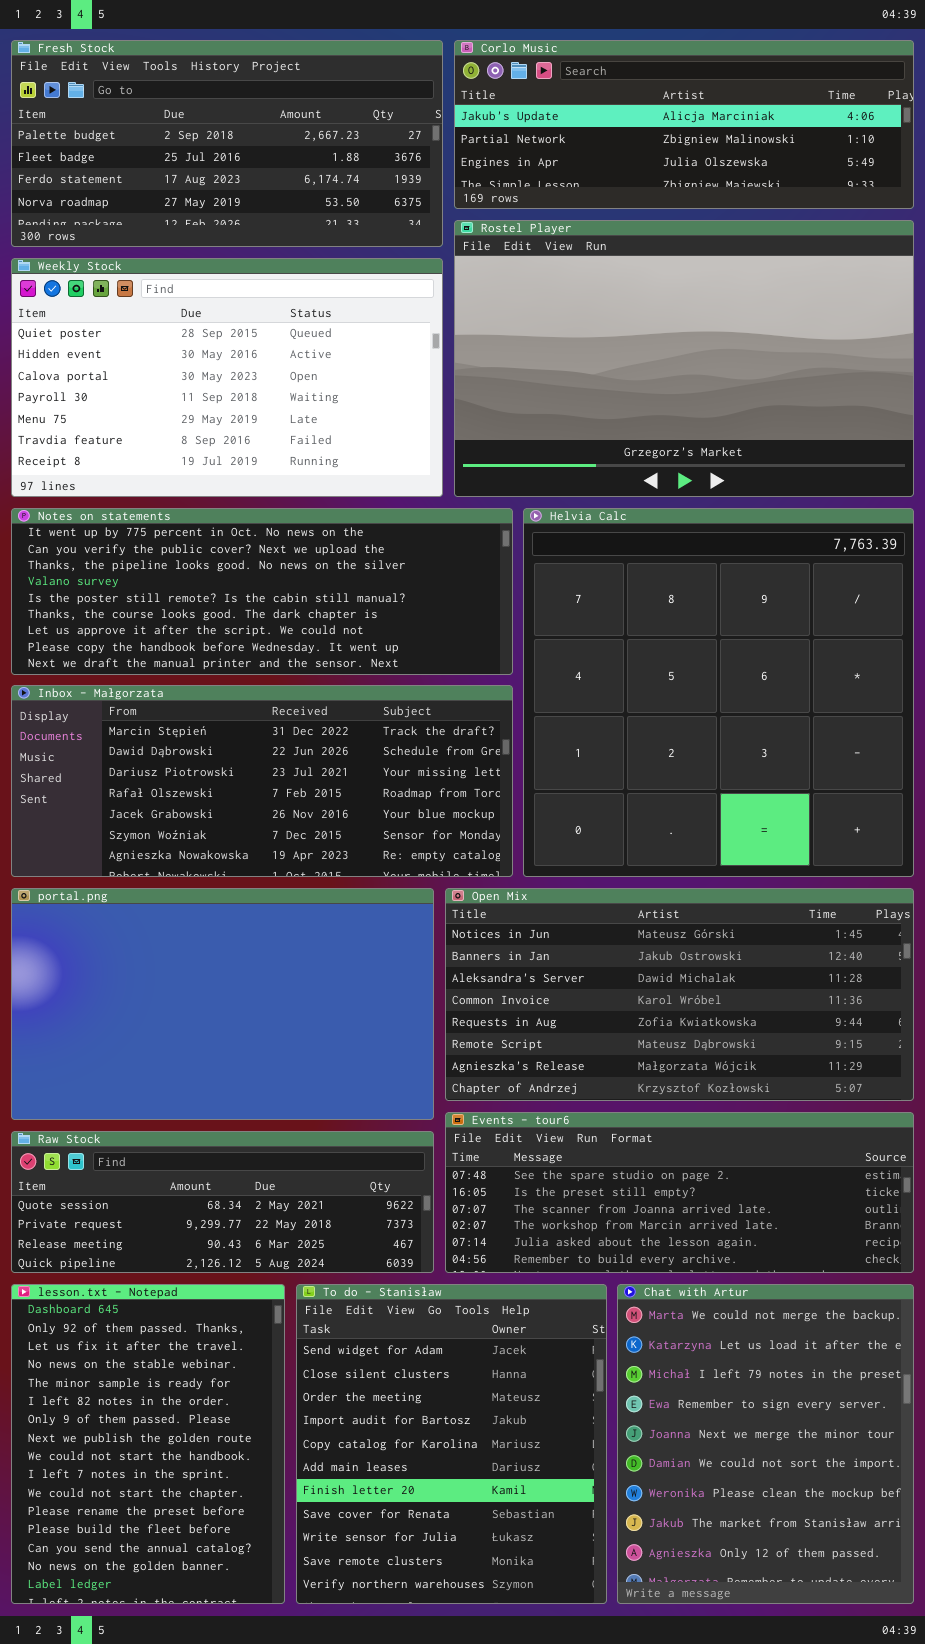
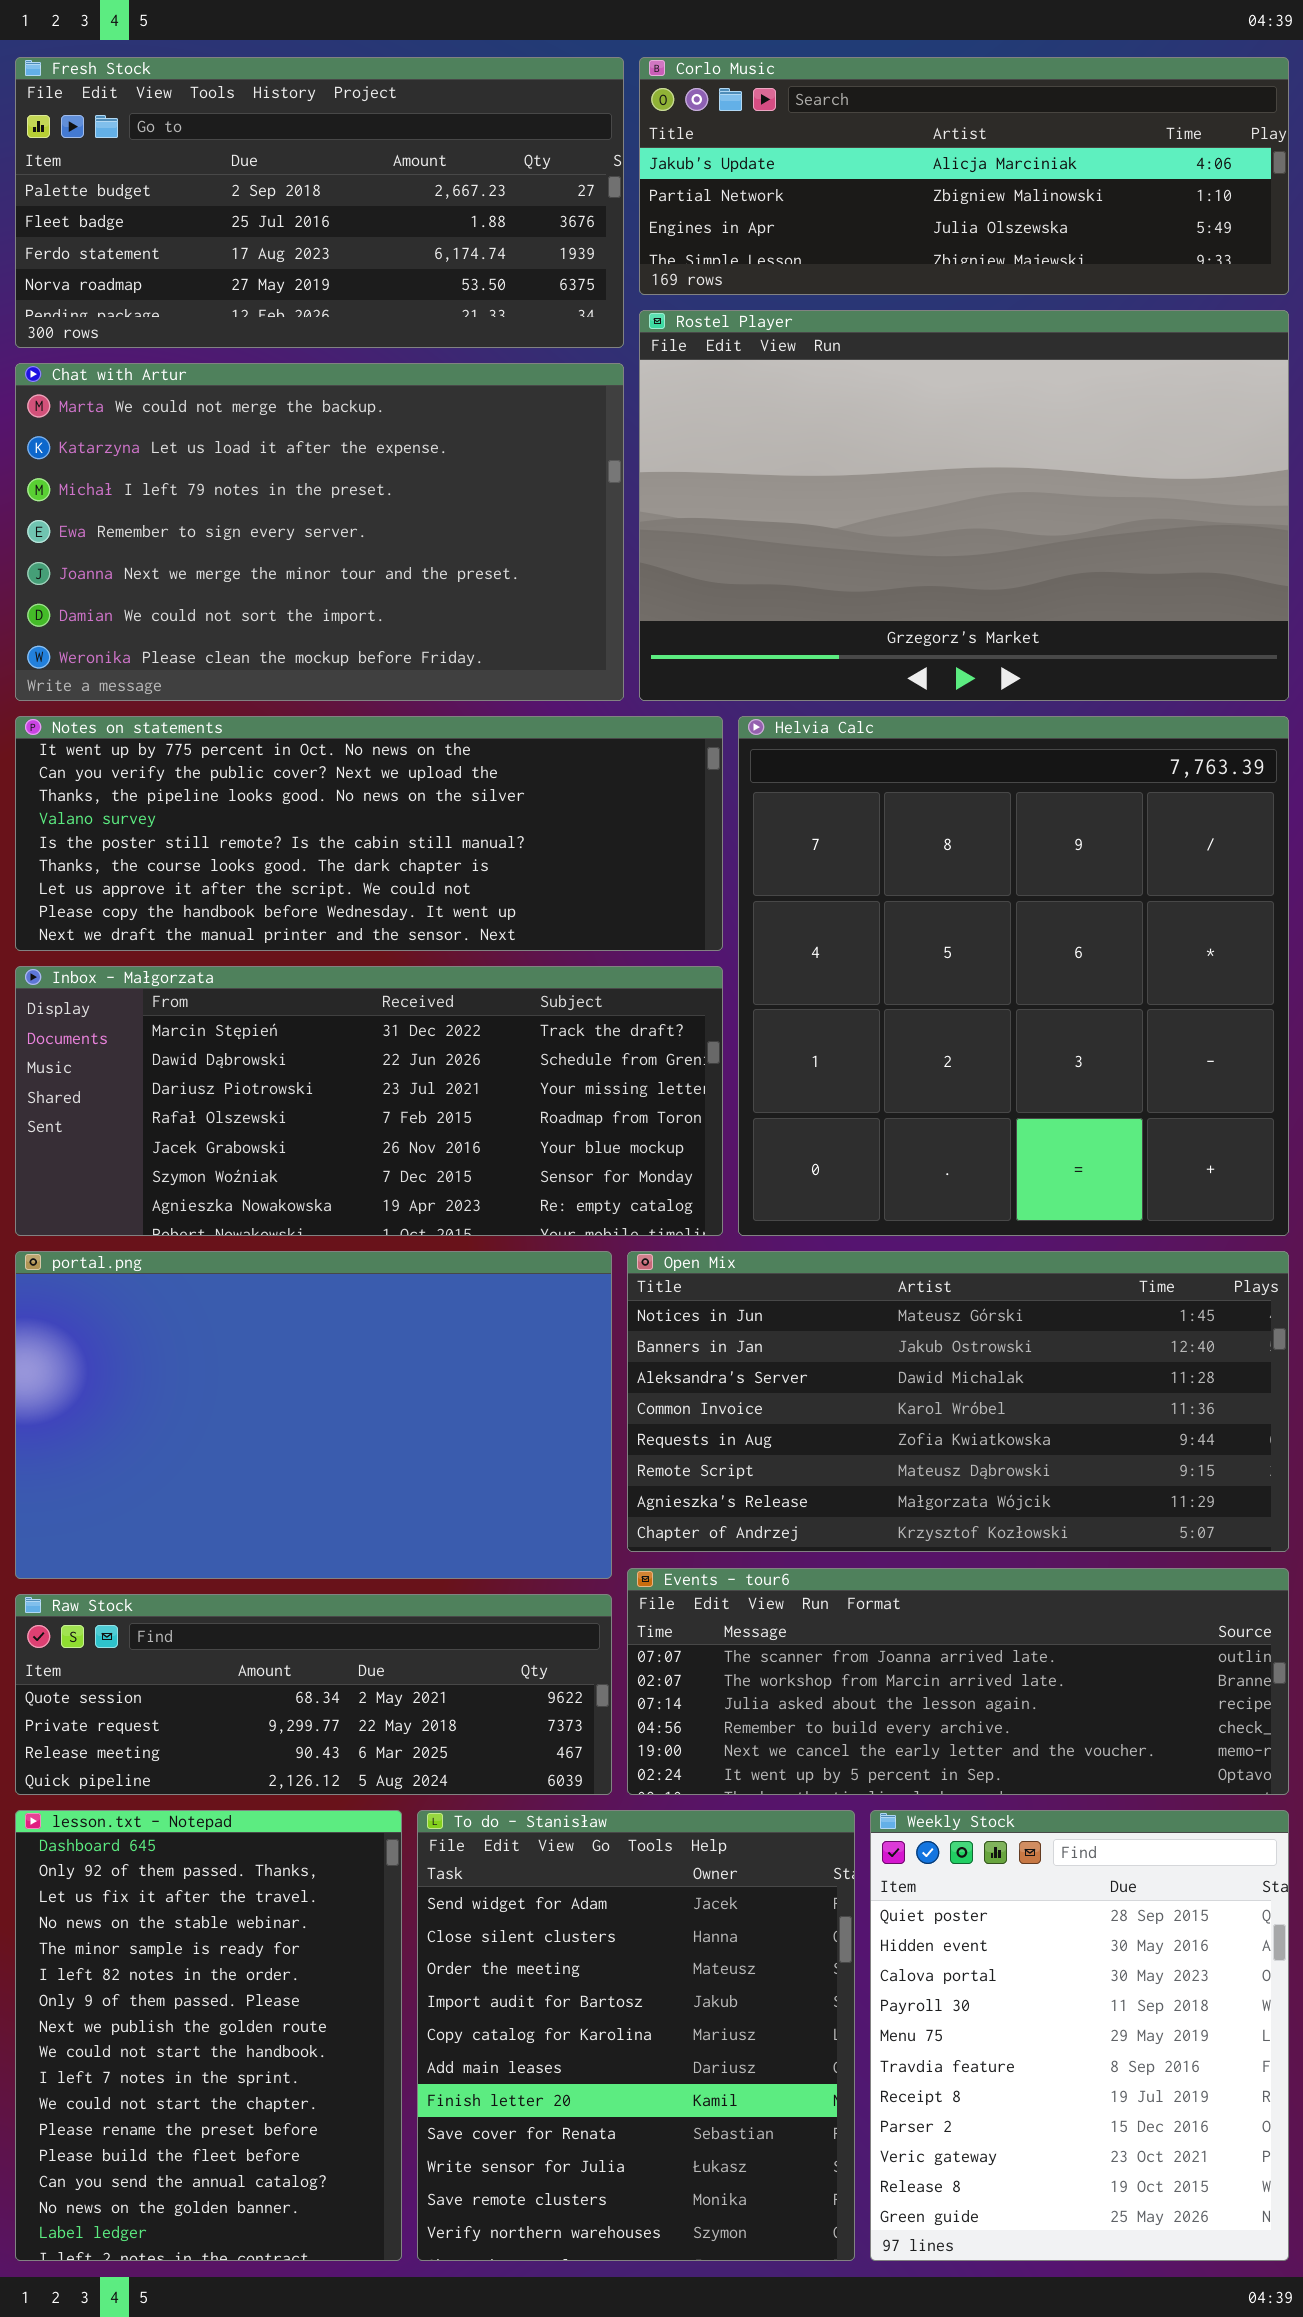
Weekly Stock: [11,258,443,497] -> [870,1810,1289,2261], moved, resized
Events - tour6: [445,1112,914,1273] -> [627,1568,1289,1795], scrolled down 2 rows
Chat with Artur: [617,1284,914,1604] -> [15,363,624,701], moved, resized

